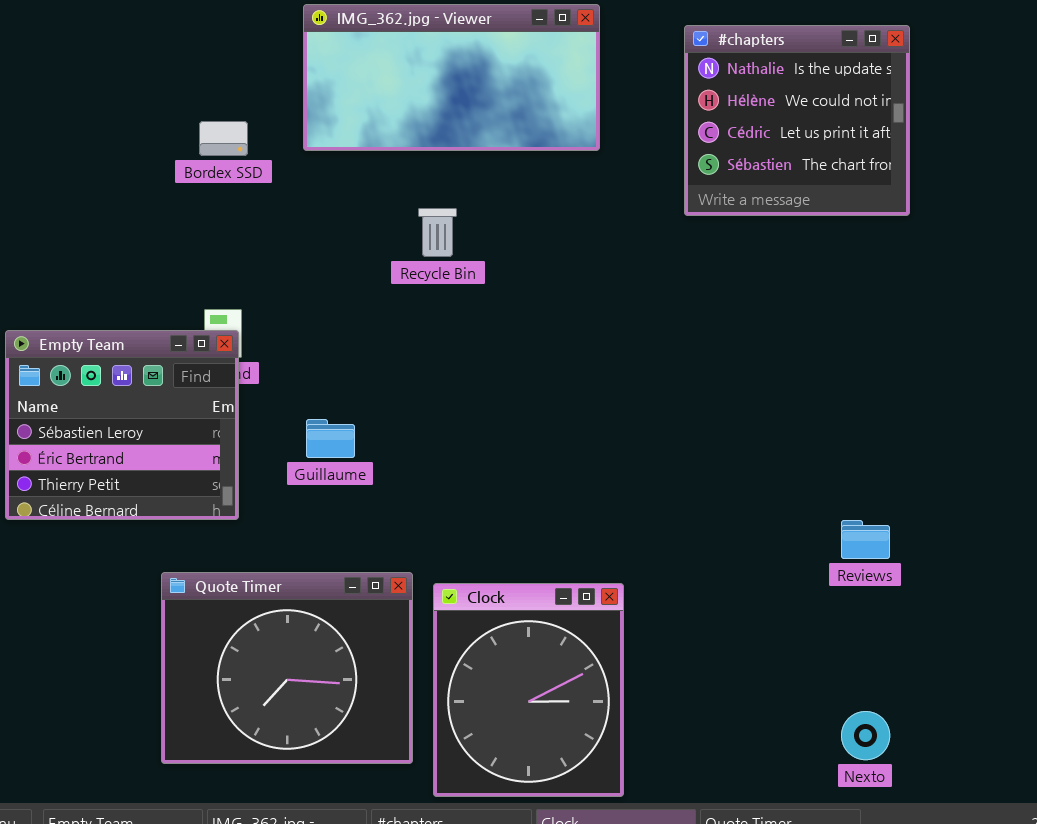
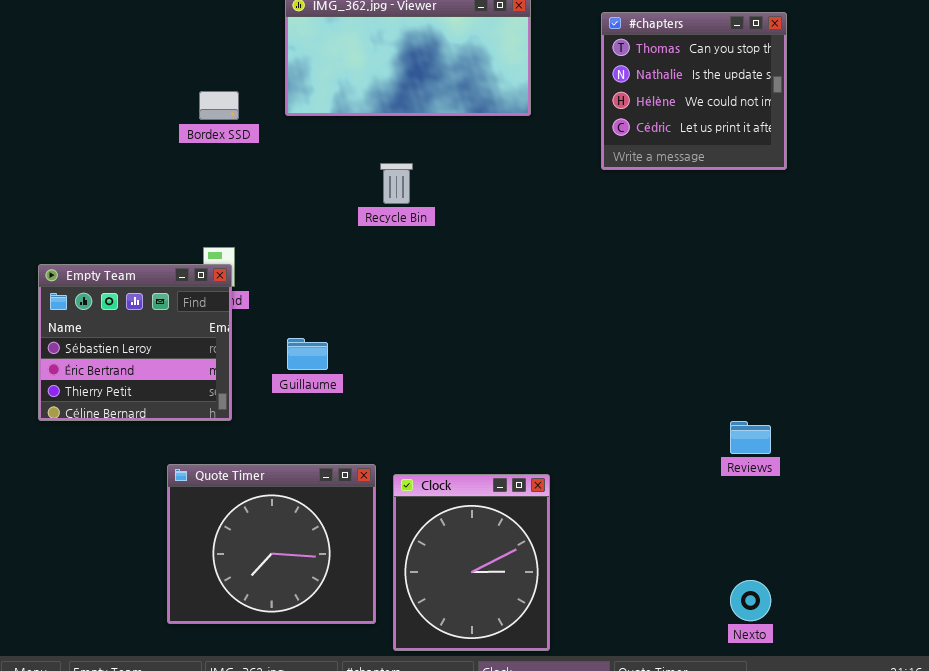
#chapters: [684,25,910,216] -> [601,12,787,170], scrolled up 1 row

